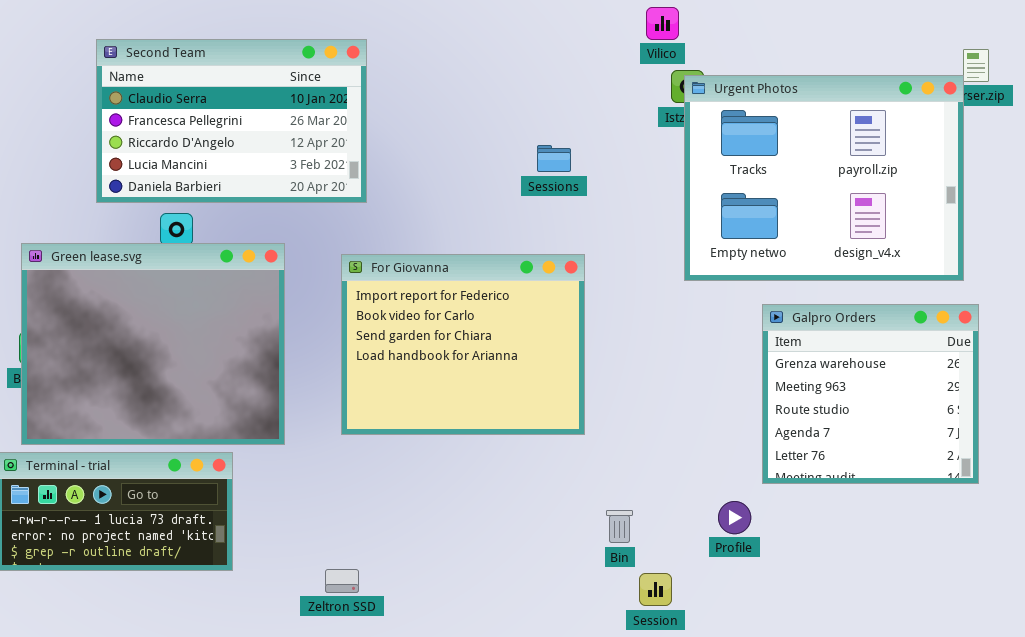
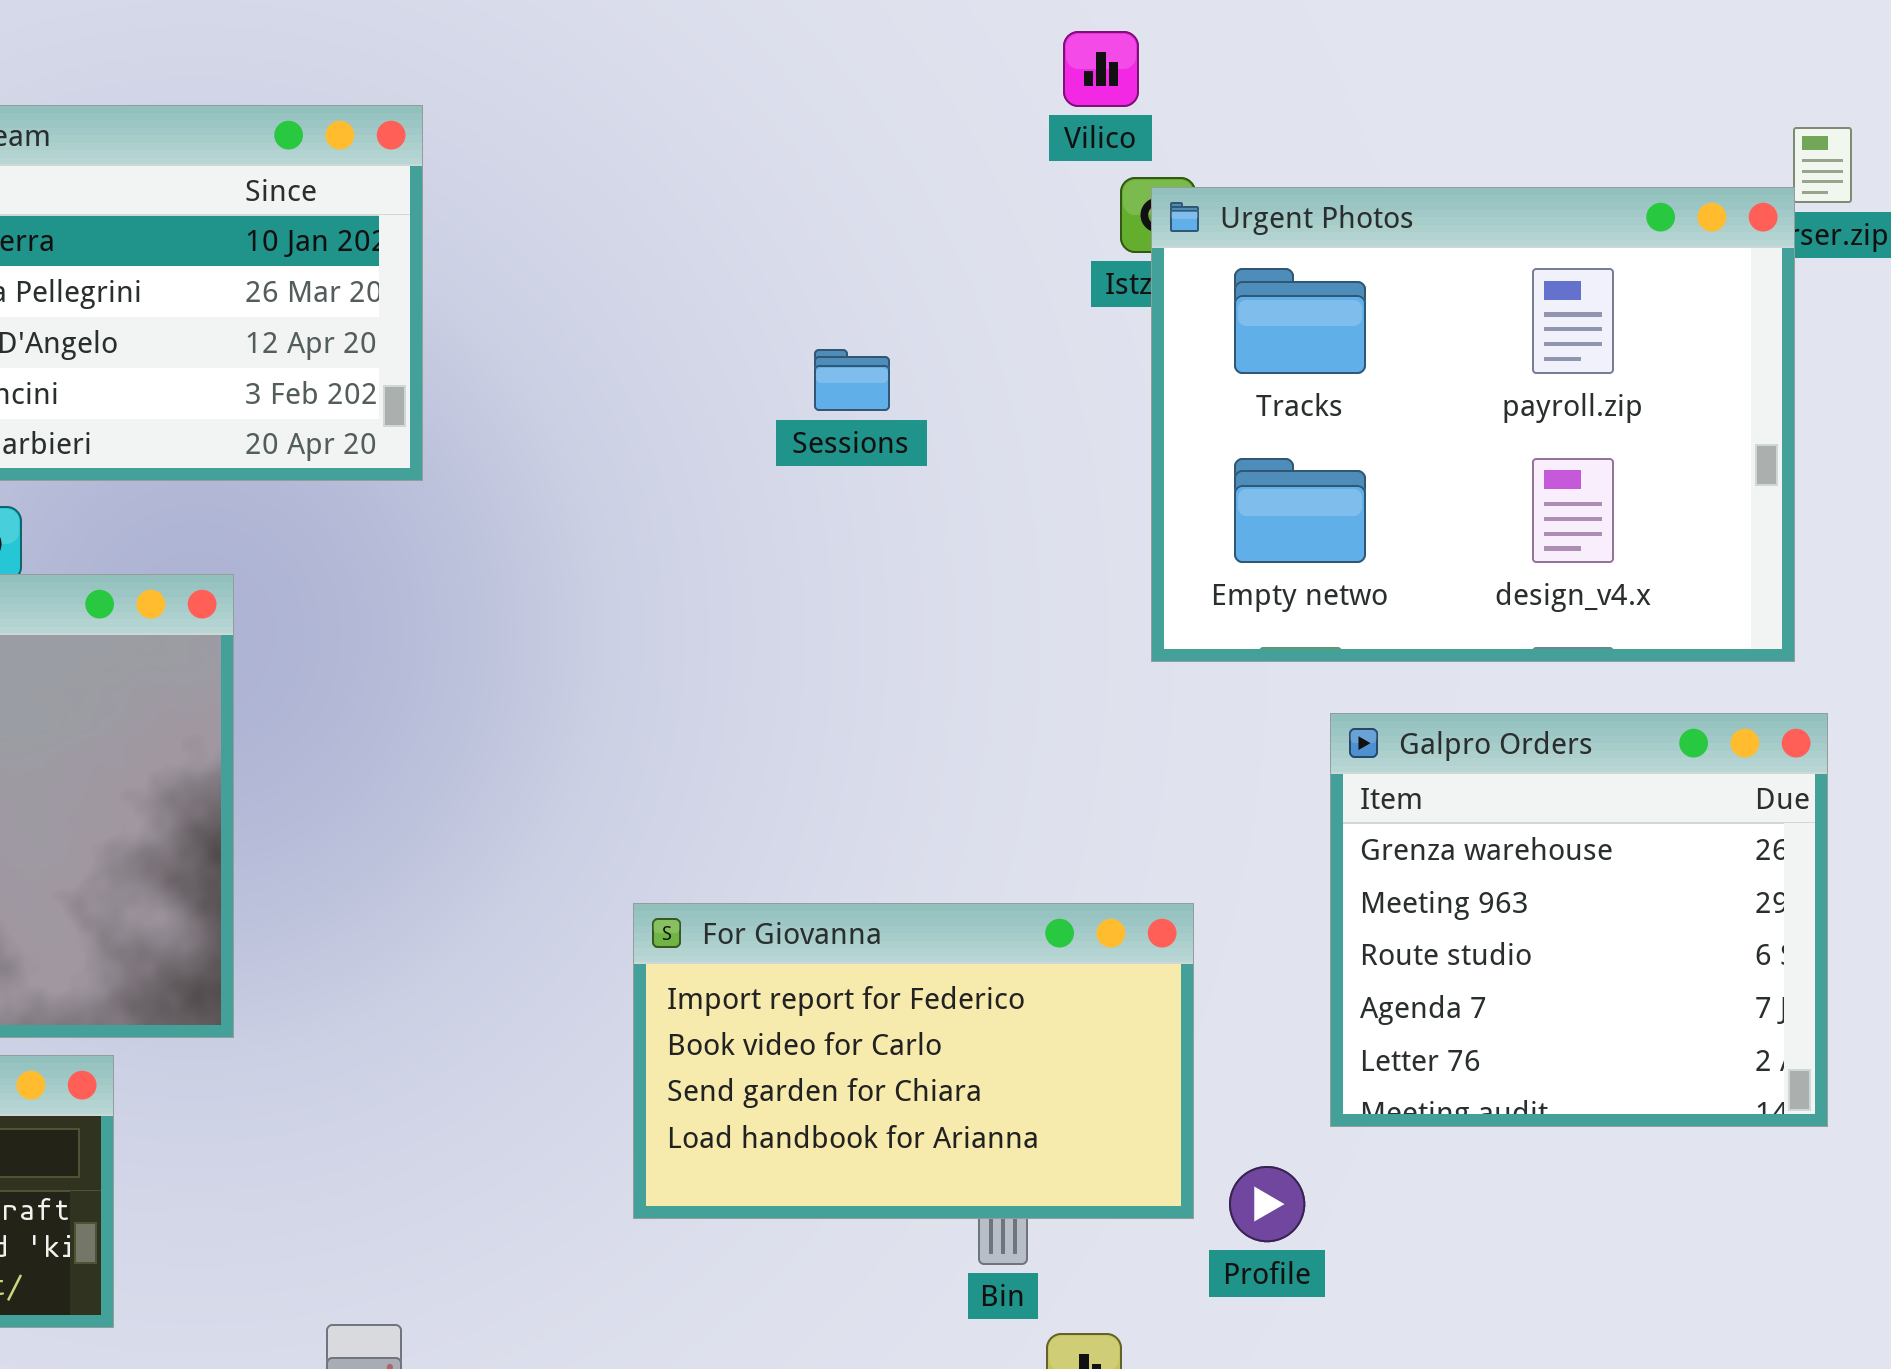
For Giovanna: [341,254,585,435] -> [633,903,1194,1219], moved, resized

